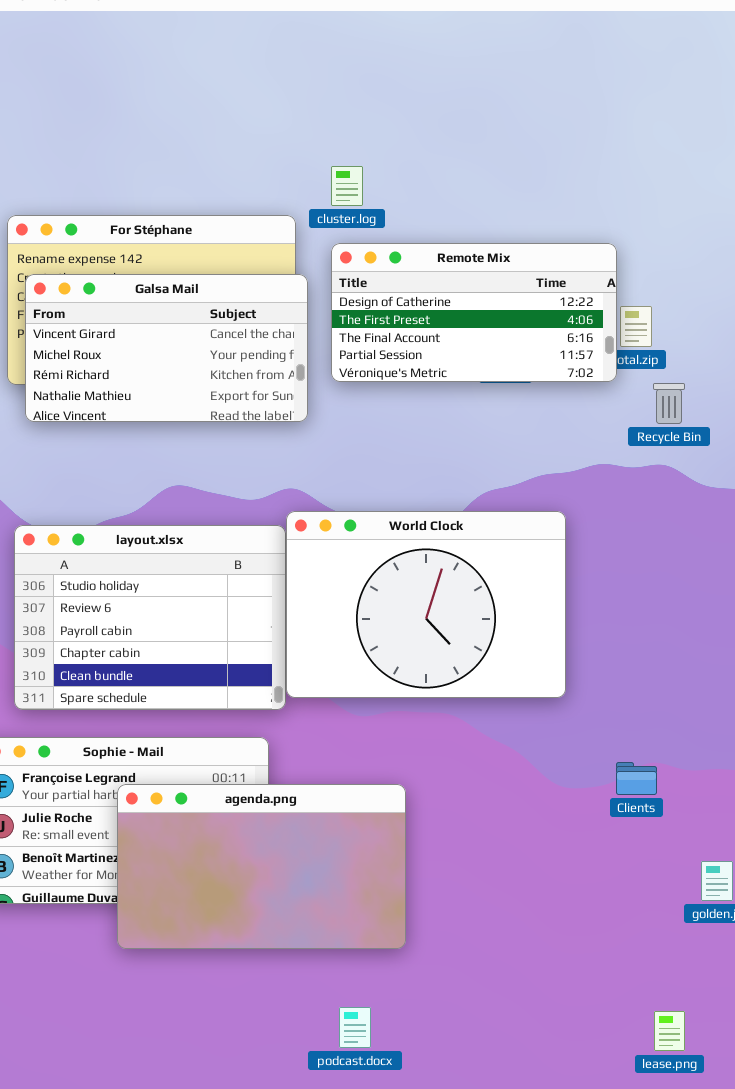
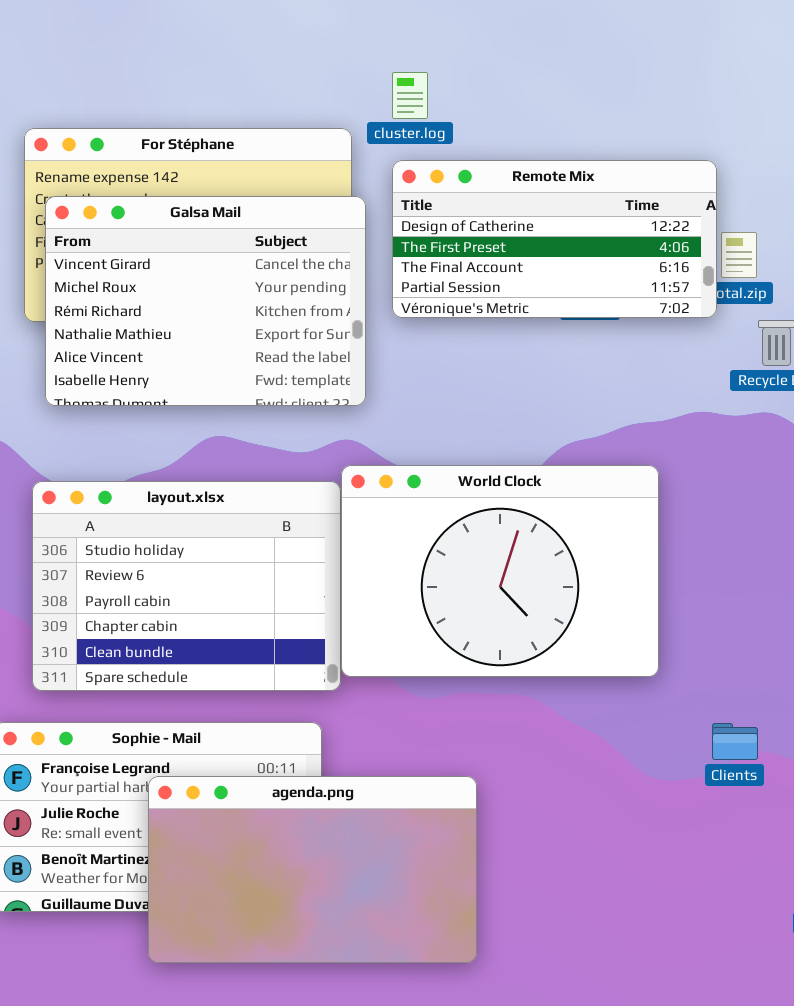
Galsa Mail: [25,274,308,422] -> [45,196,366,406], resized
Clients: [616,762,657,795] -> [712,723,758,760], moved

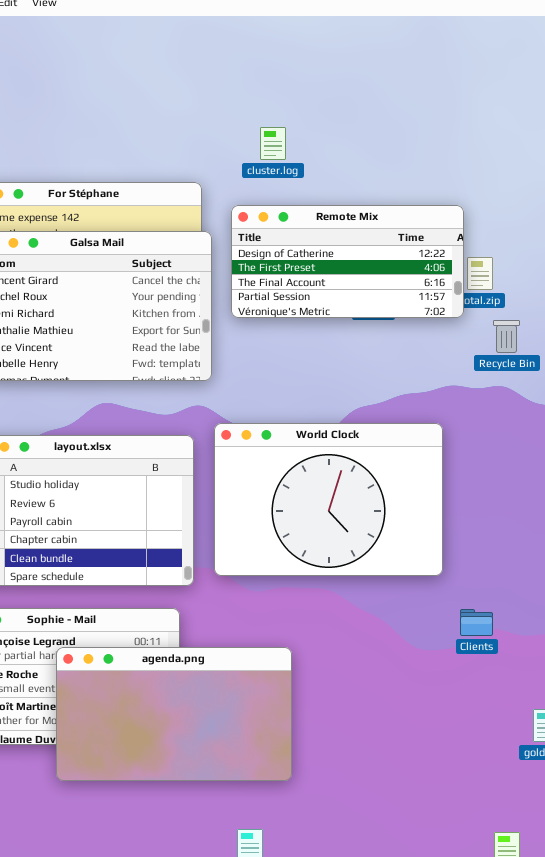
cluster.log: [392,72,428,119] -> [260,127,286,160], moved
World Clock: [341,465,659,677] -> [214,423,443,576], moved

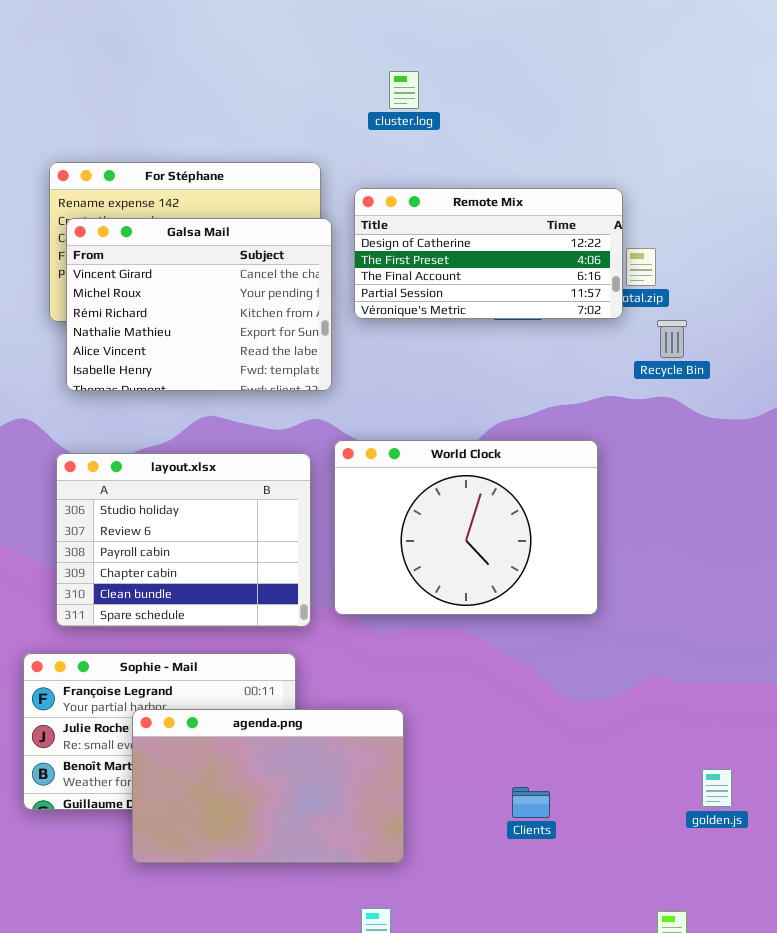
cluster.log: [260,127,286,160] -> [389,71,419,109], moved
Clients: [460,609,493,636] -> [512,787,550,818], moved
agenda.png: [56,647,292,781] -> [132,709,404,863], moved

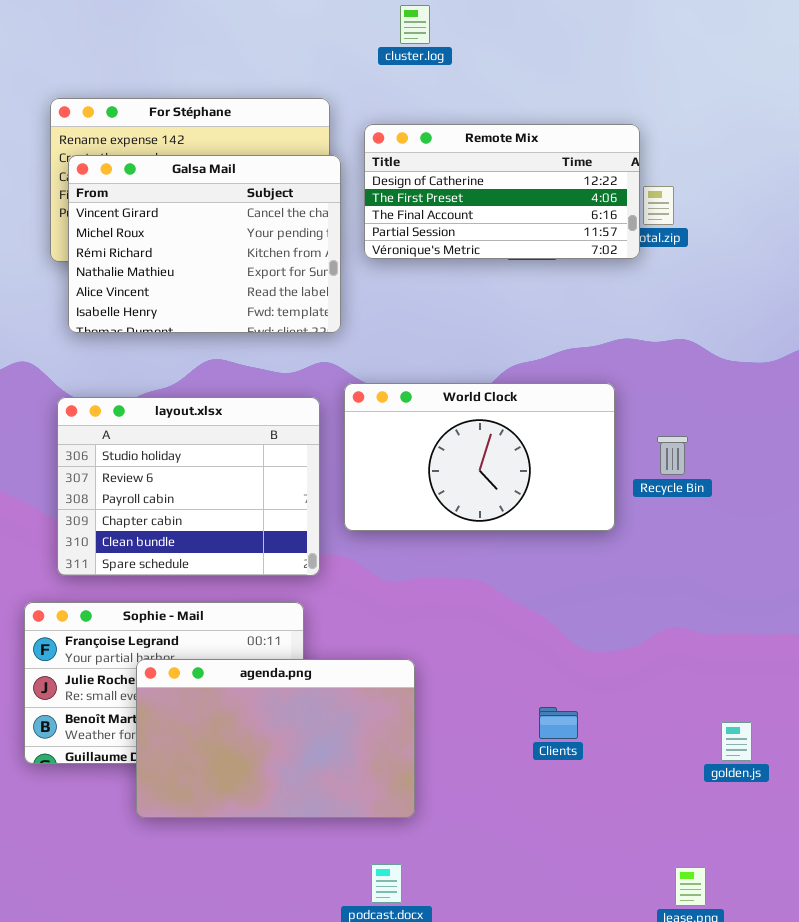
Recycle Bin: [657,320,687,358] -> [657,436,688,475], moved
World Clock: [334,440,598,615] -> [344,383,615,531], resized
Clients: [512,787,550,818] -> [539,707,578,739], moved

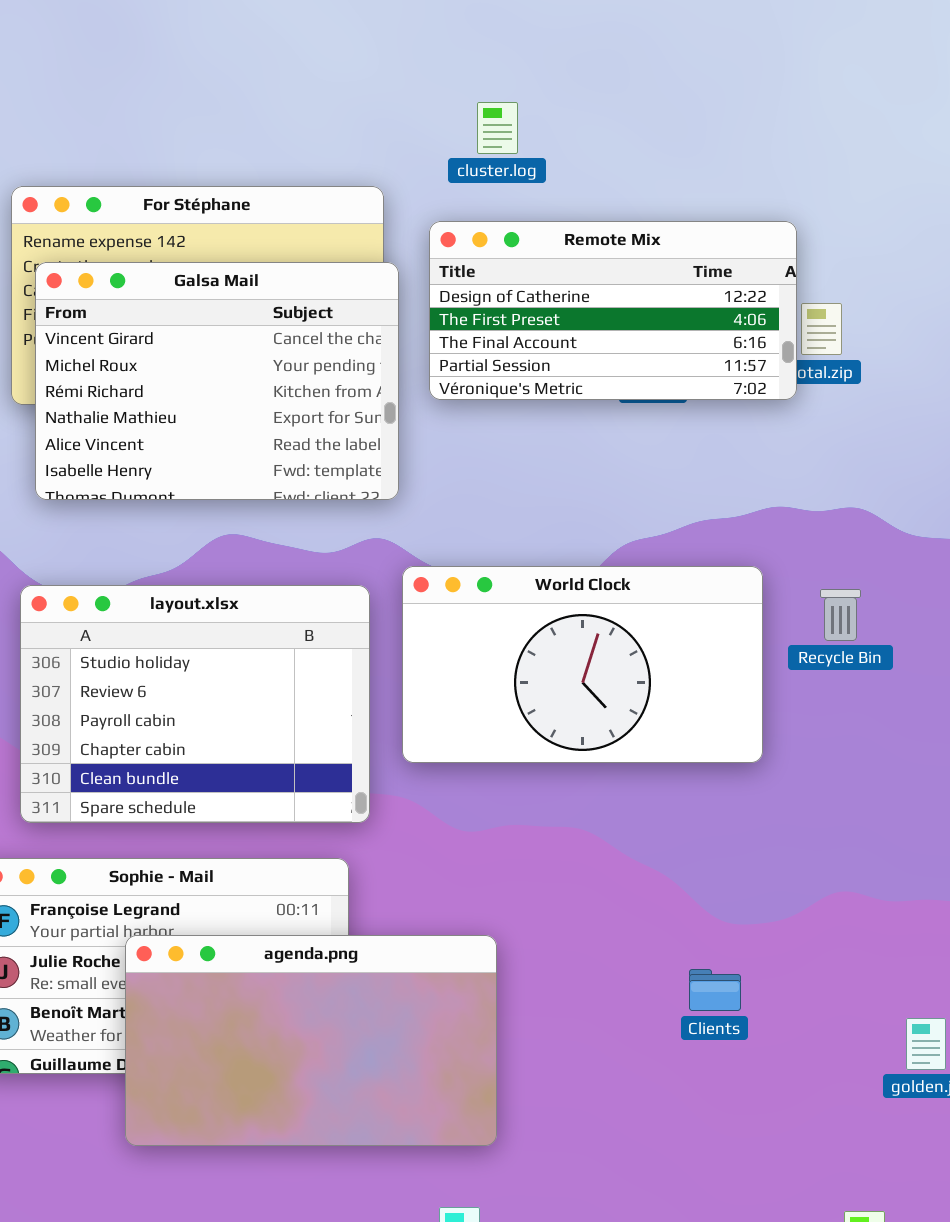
cluster.log: [400,5,430,44] -> [477,102,518,154], moved
Recycle Bin: [657,436,688,475] -> [820,589,861,641], moved
Clients: [539,707,578,739] -> [689,969,741,1011], moved

